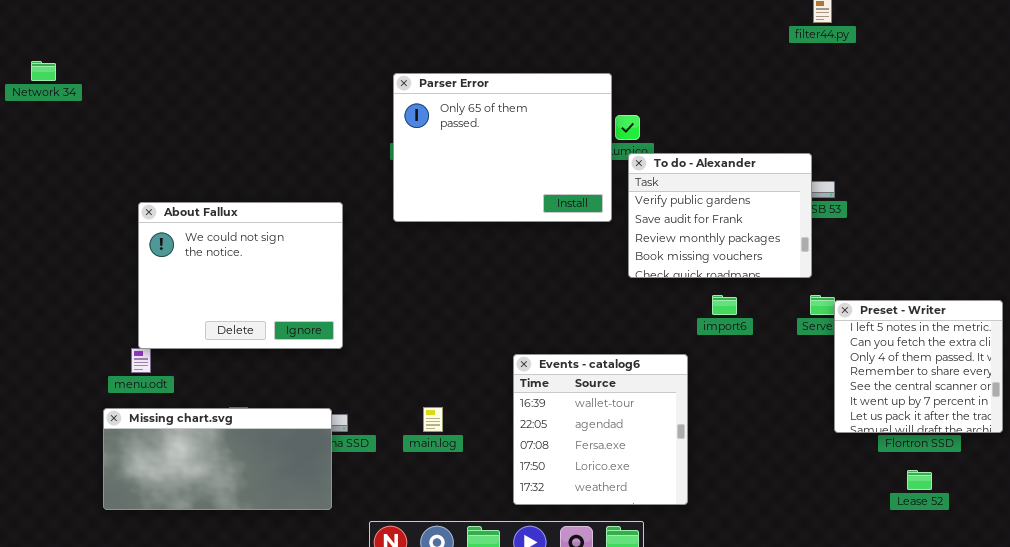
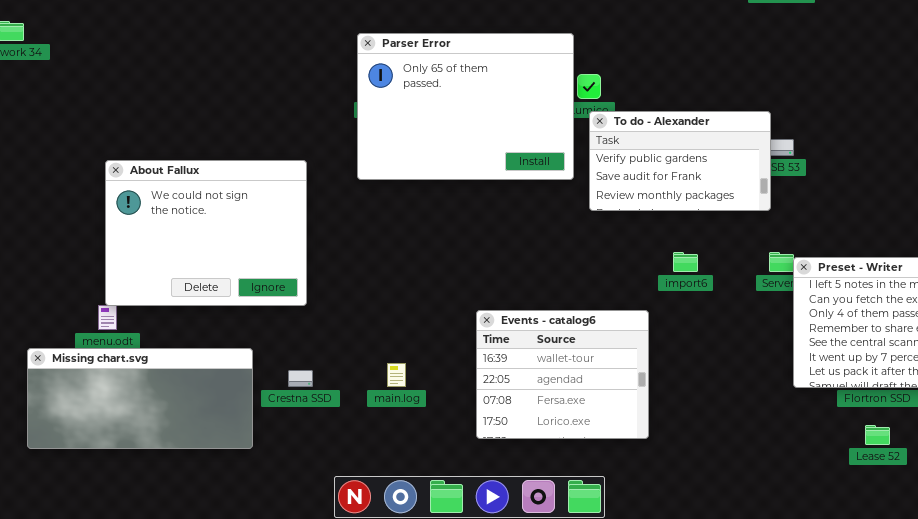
To do - Alexander: [628,153,812,278] -> [589,111,771,211], resized
Events - catalog6: [513,354,688,505] -> [476,310,649,439], resized
Missing chart.svg: [103,408,332,510] -> [27,348,253,449], moved

